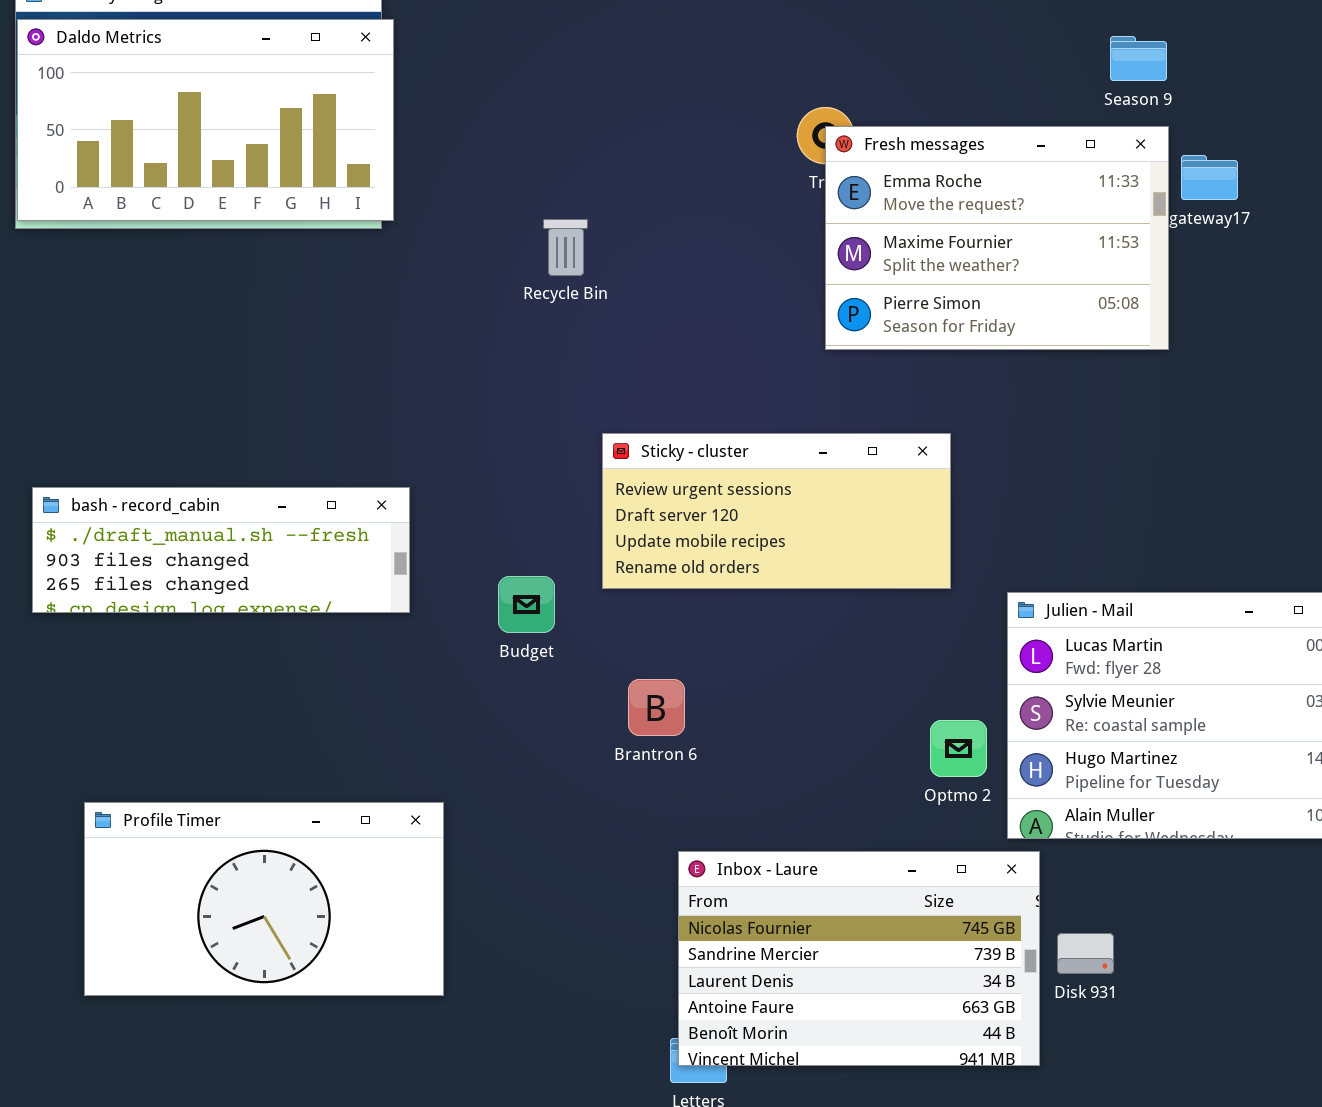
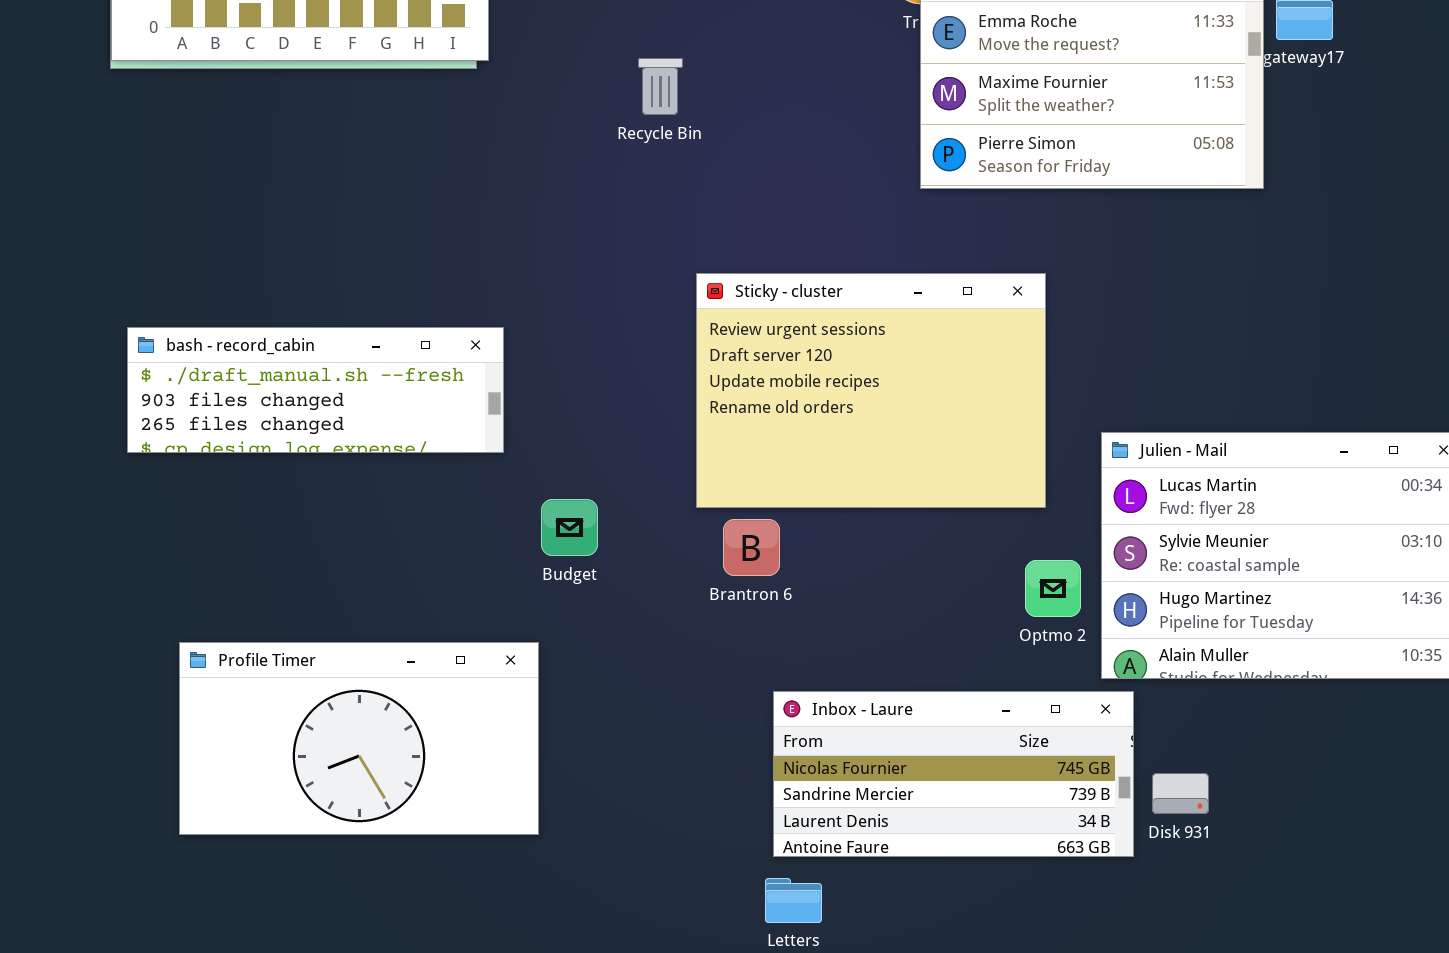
Sticky - cluster: [602,433,951,589] -> [696,273,1046,508], resized
Budget: [498,576,555,633] -> [541,499,598,556], moved
Inbox - Laure: [678,851,1040,1066] -> [773,691,1134,857], resized

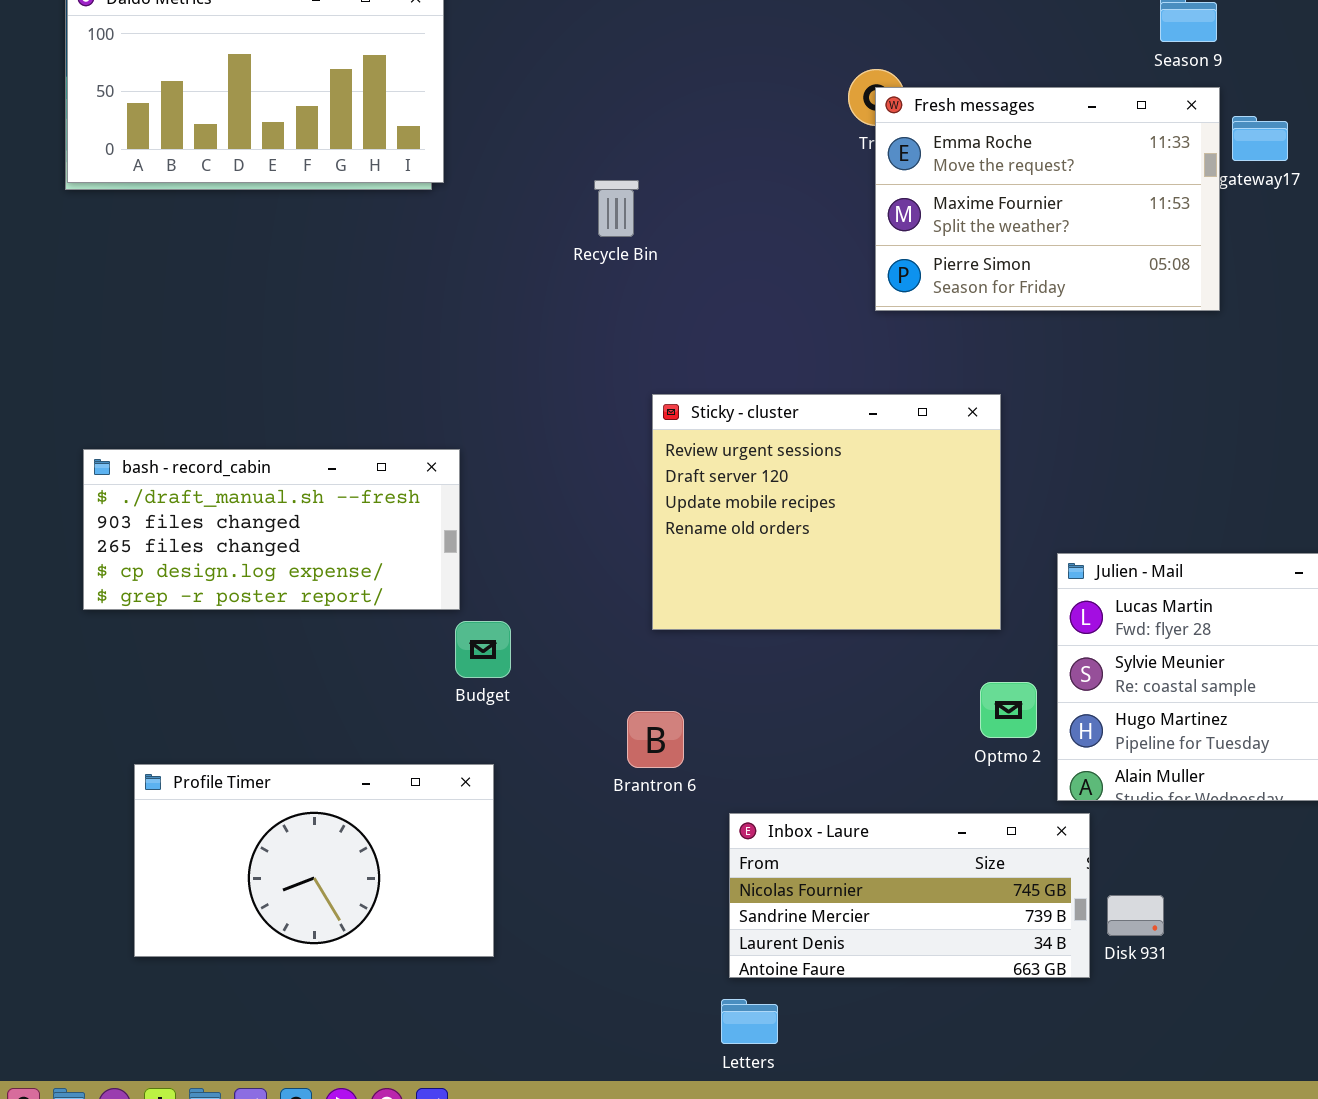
bash - record_cabin: [127,327,504,453] -> [83,449,460,610], resized
Budget: [541,499,598,556] -> [455,621,511,678], moved
Brantron 6: [723,519,780,576] -> [627,711,684,768], moved

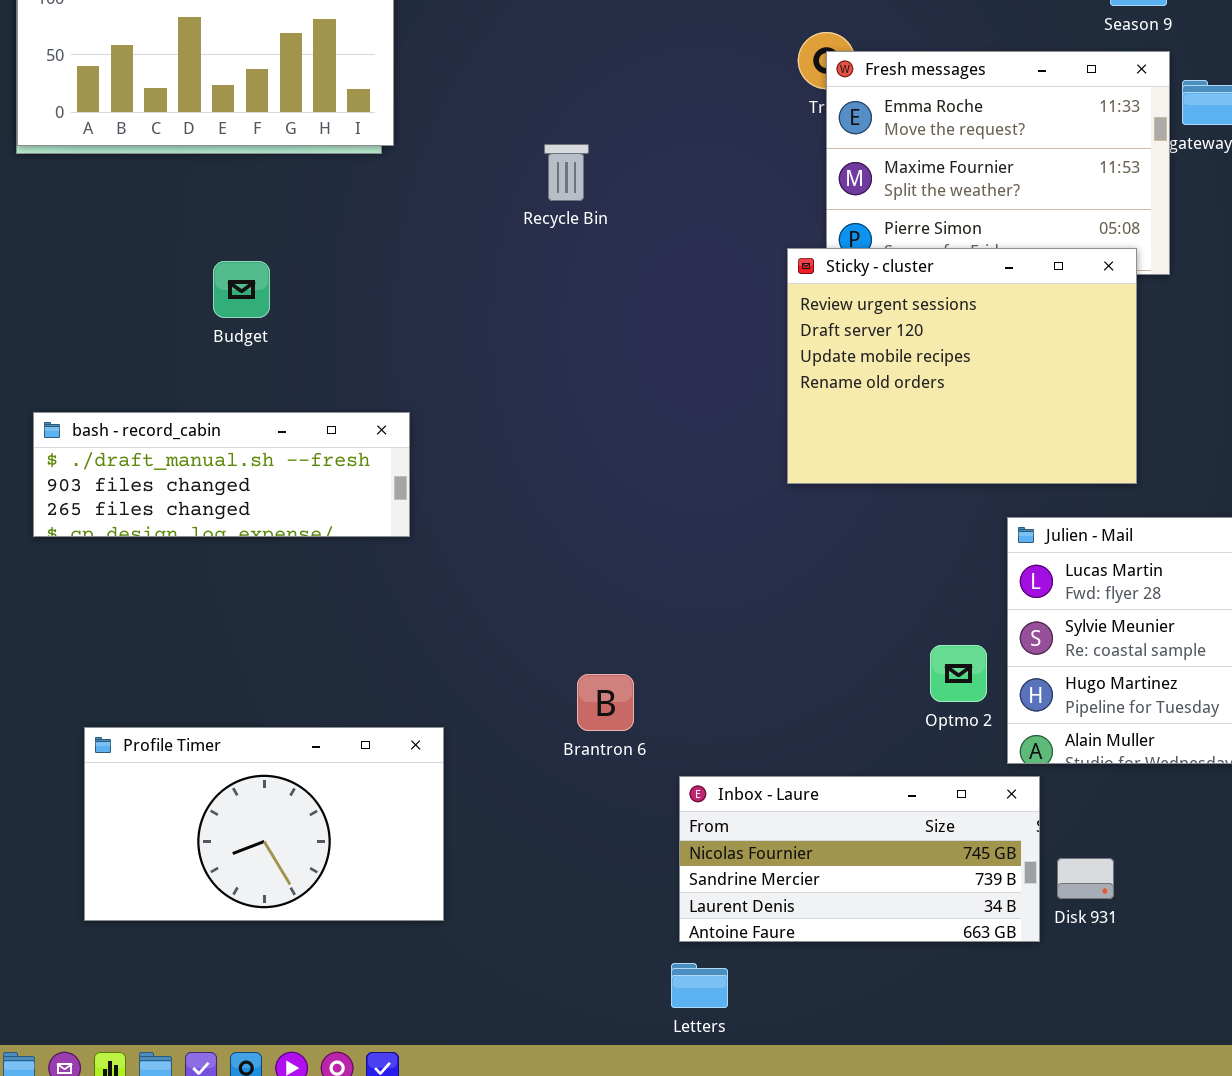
Sticky - cluster: [652,394,1001,630] -> [787,248,1137,484], moved
bash - record_cabin: [83,449,460,610] -> [33,412,410,537], resized
Budget: [455,621,511,678] -> [213,261,270,318], moved

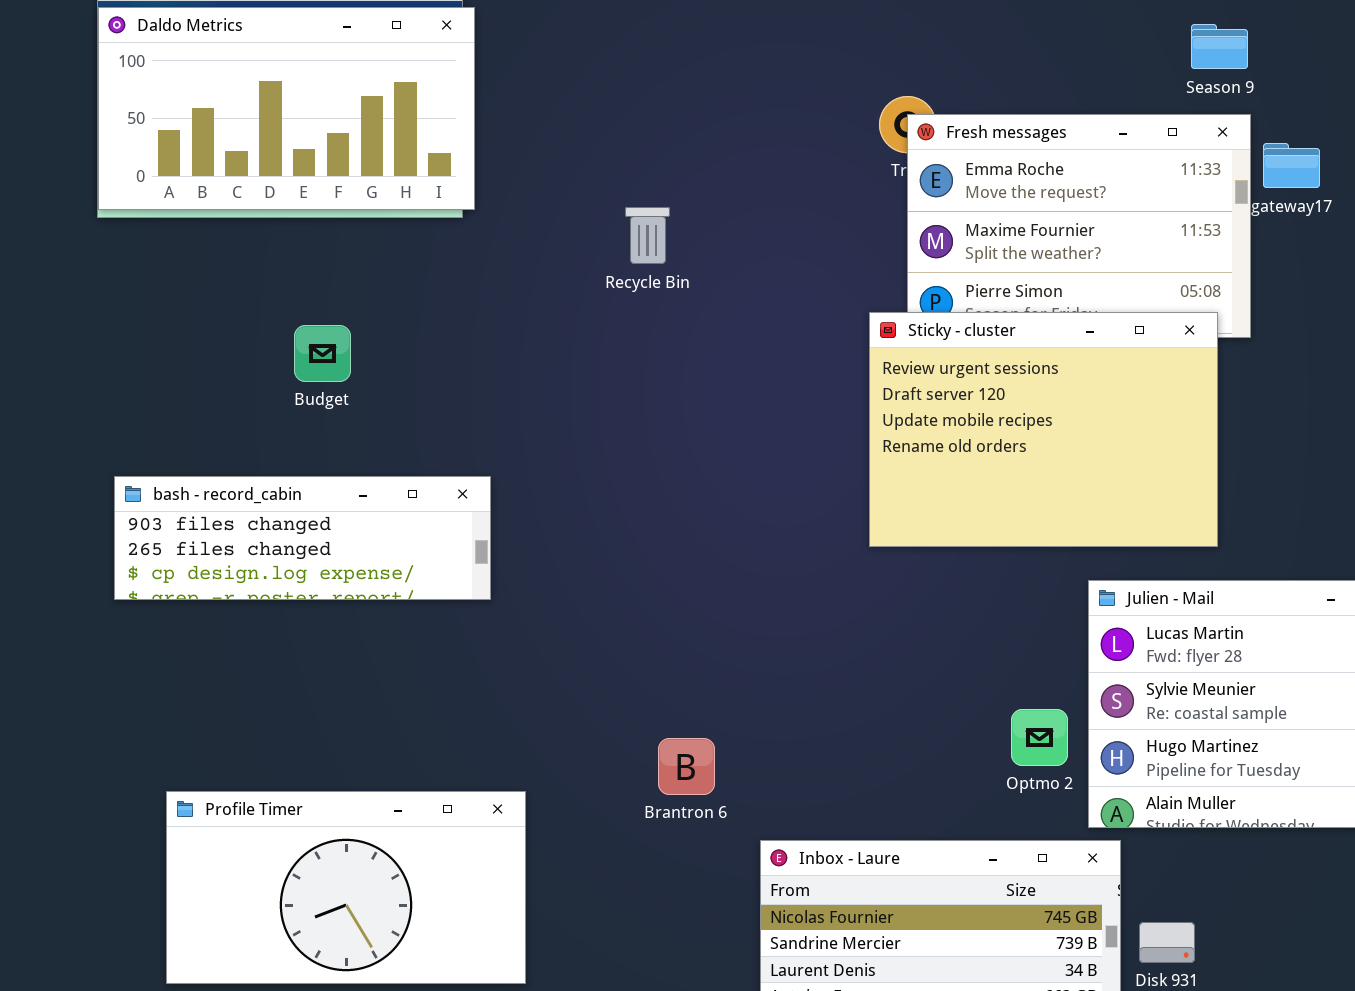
bash - record_cabin: [33,412,410,537] -> [114,476,491,600], scrolled down 1 row

